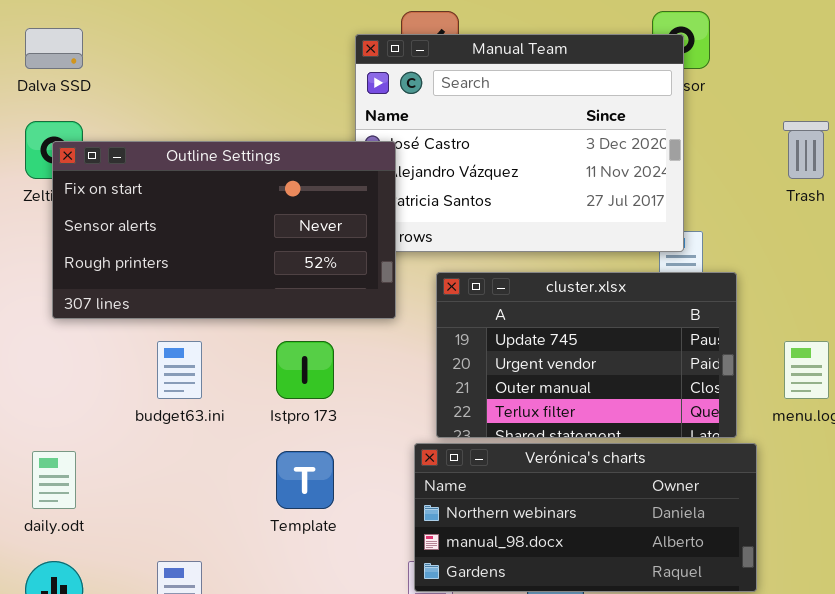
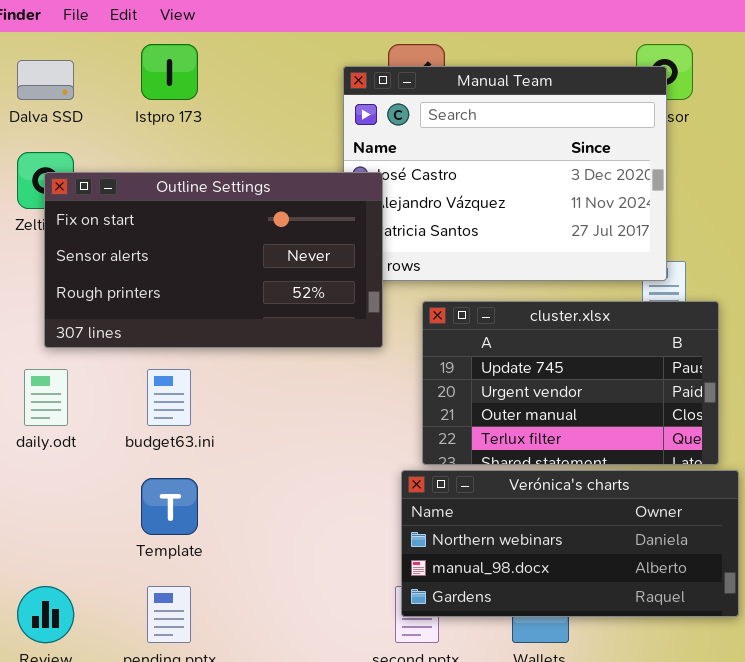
Istpro 173: [276,341,334,399] -> [141,44,198,100], moved
daily.odt: [32,451,76,509] -> [24,369,68,426], moved
Template: [276,451,334,509] -> [141,478,198,535], moved

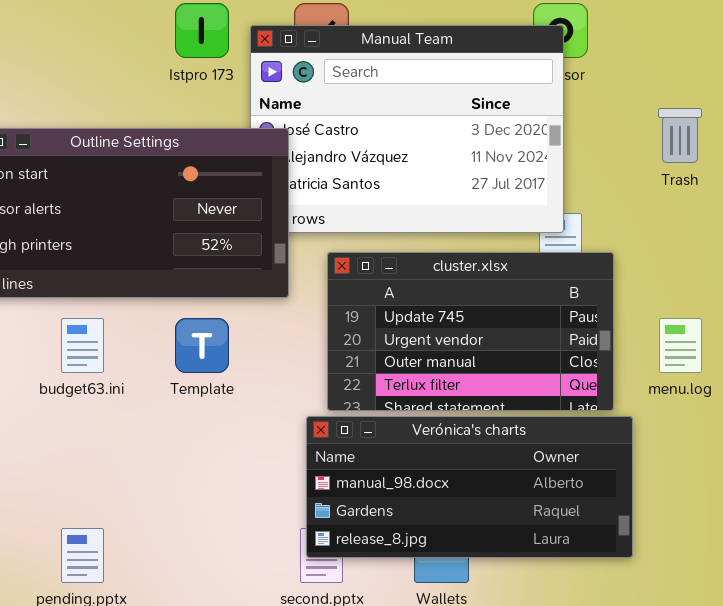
Istpro 173: [141,44,198,100] -> [175,3,229,58], moved
Verónica's charts: [401,470,739,617] -> [306,416,633,558], scrolled down 1 row
Template: [141,478,198,535] -> [175,318,229,373], moved

